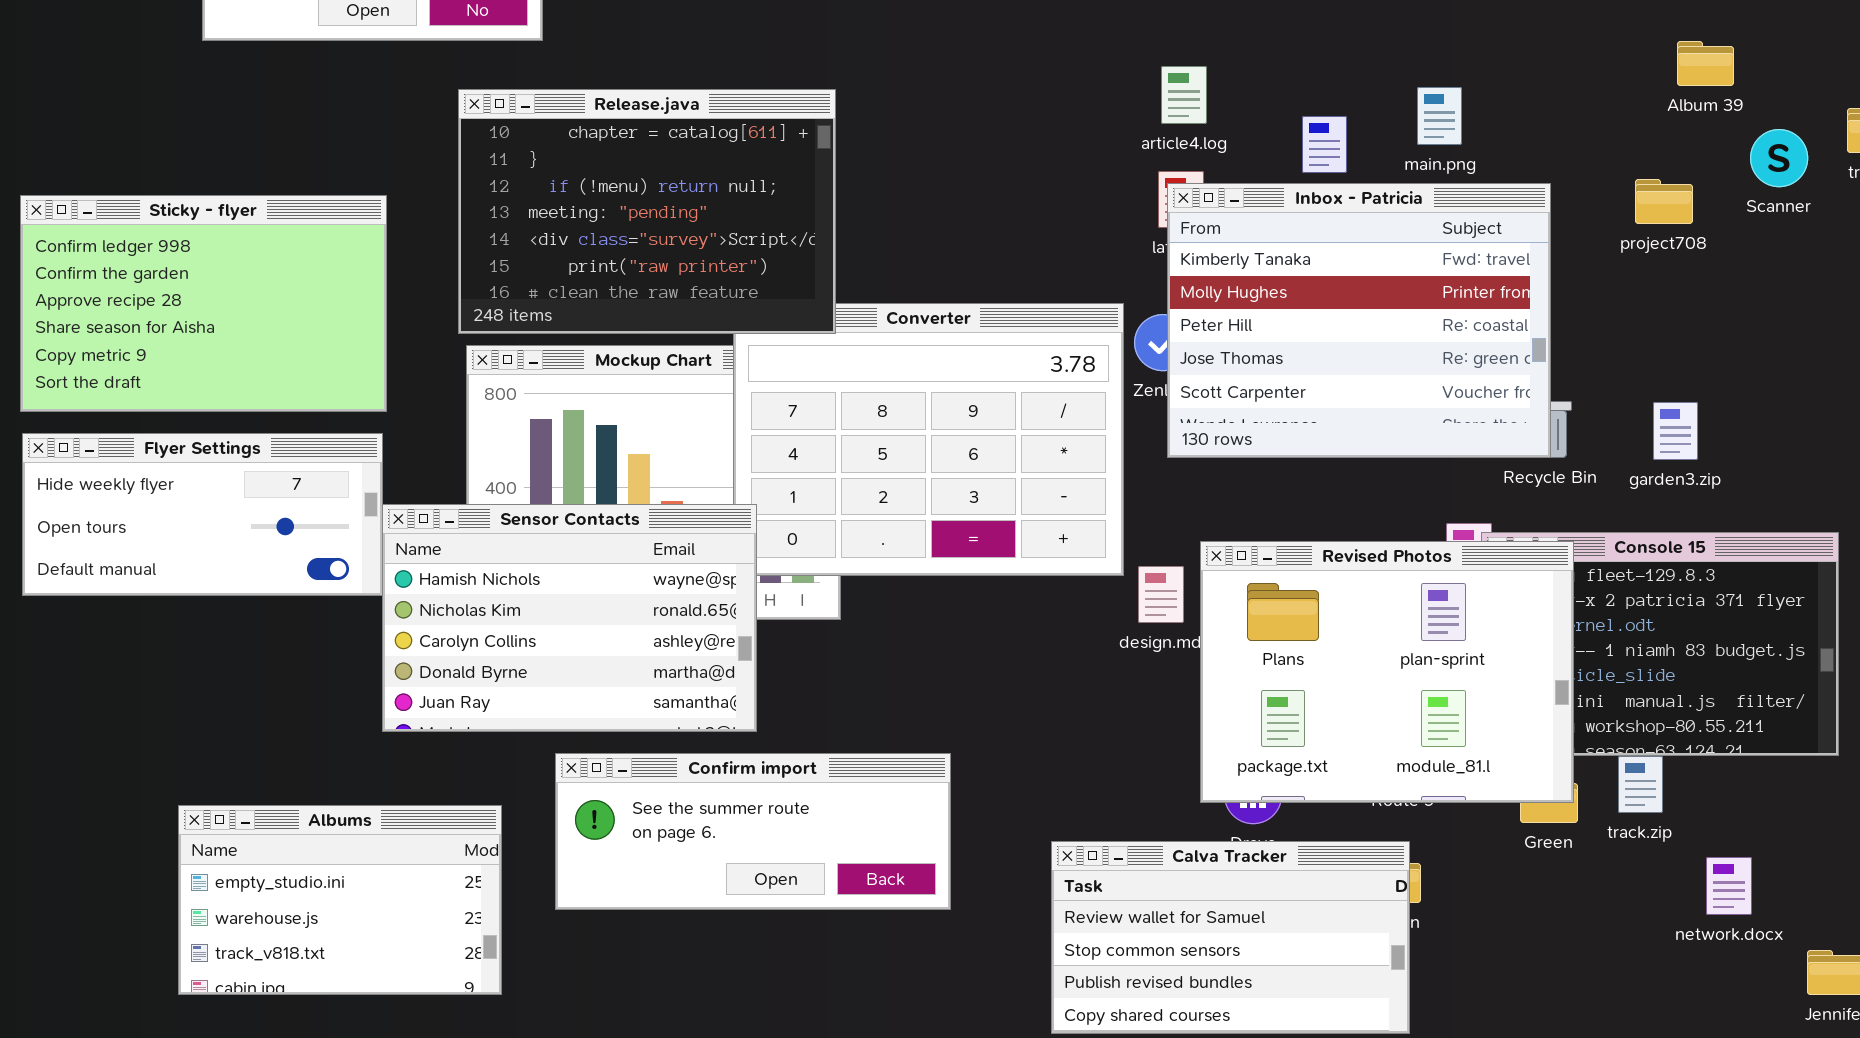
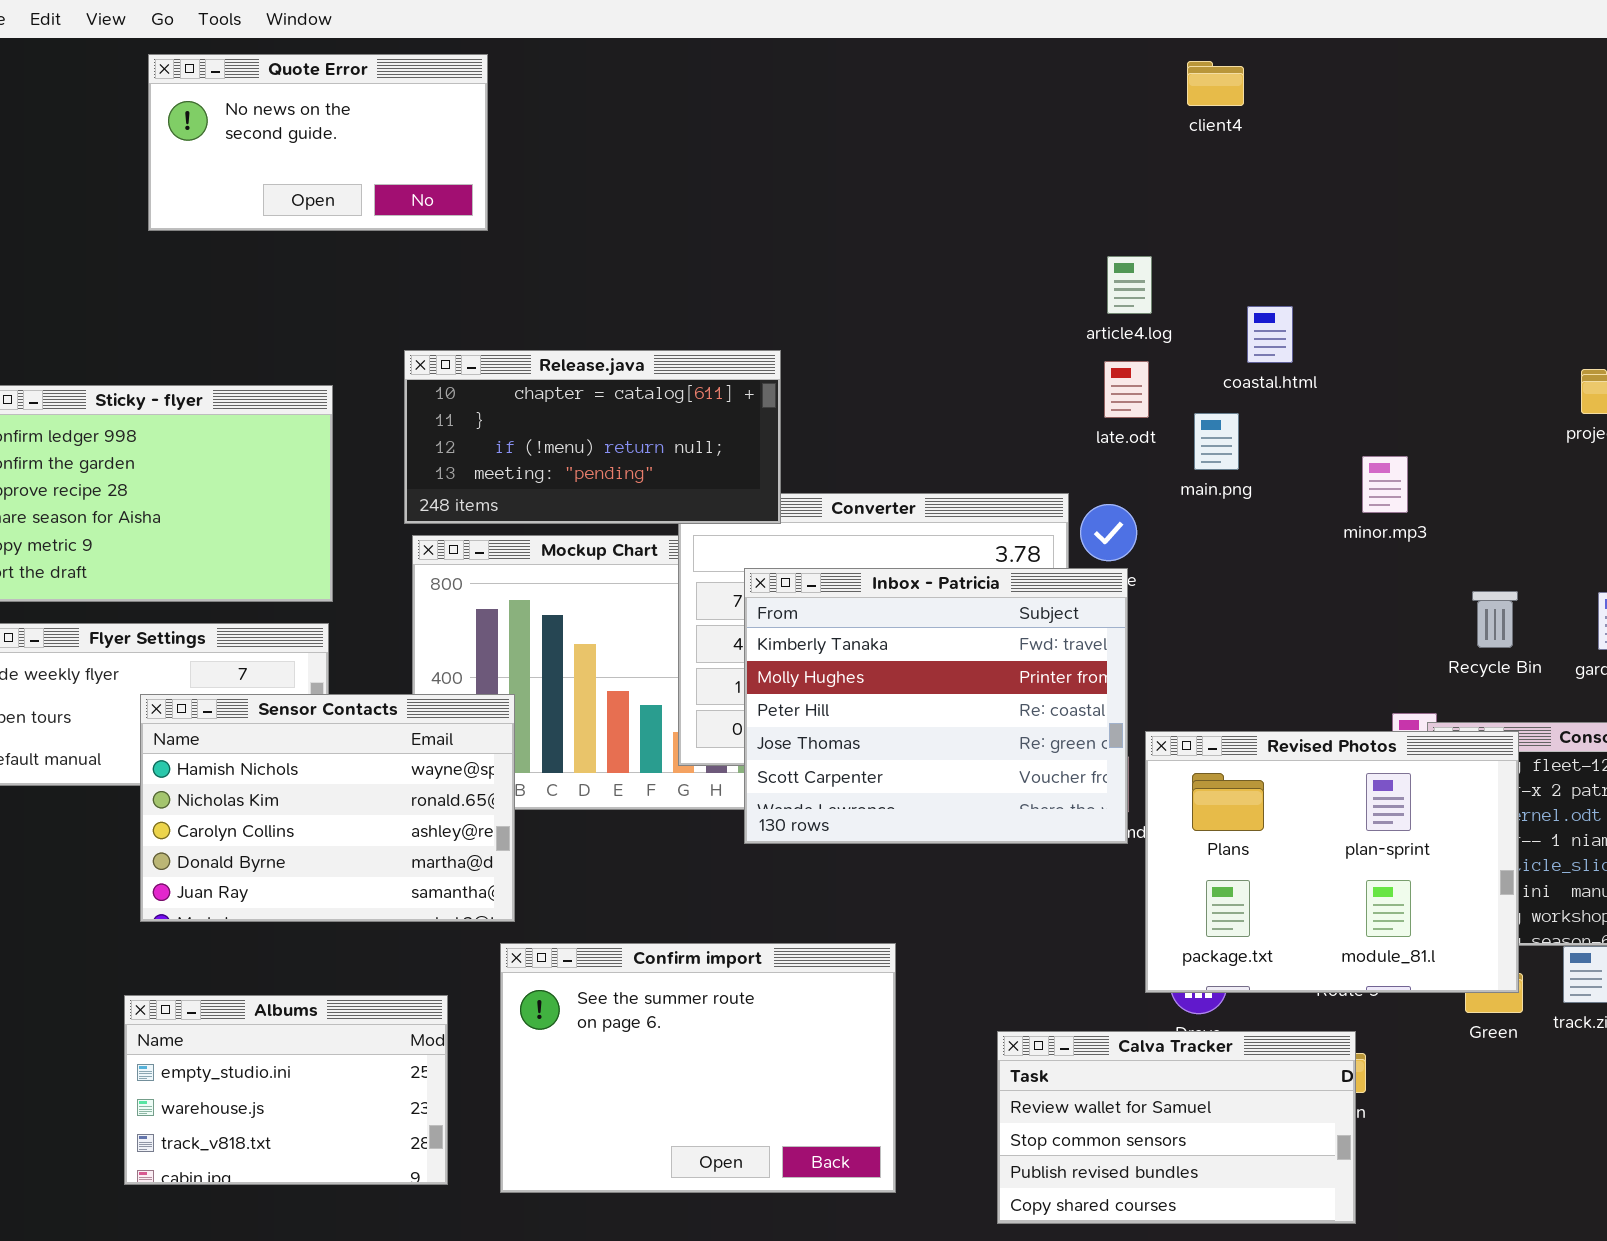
main.png: [1417,87,1462,145] -> [1194,413,1239,470], moved
Release.java: [458,89,836,334] -> [404,350,781,524], resized
Inbox - Patricia: [1167,183,1551,458] -> [744,568,1128,844], moved
Sensor Contacts: [382,504,757,732] -> [140,694,515,922], moved
Confirm import: [555,753,951,910] -> [500,943,896,1193], resized

